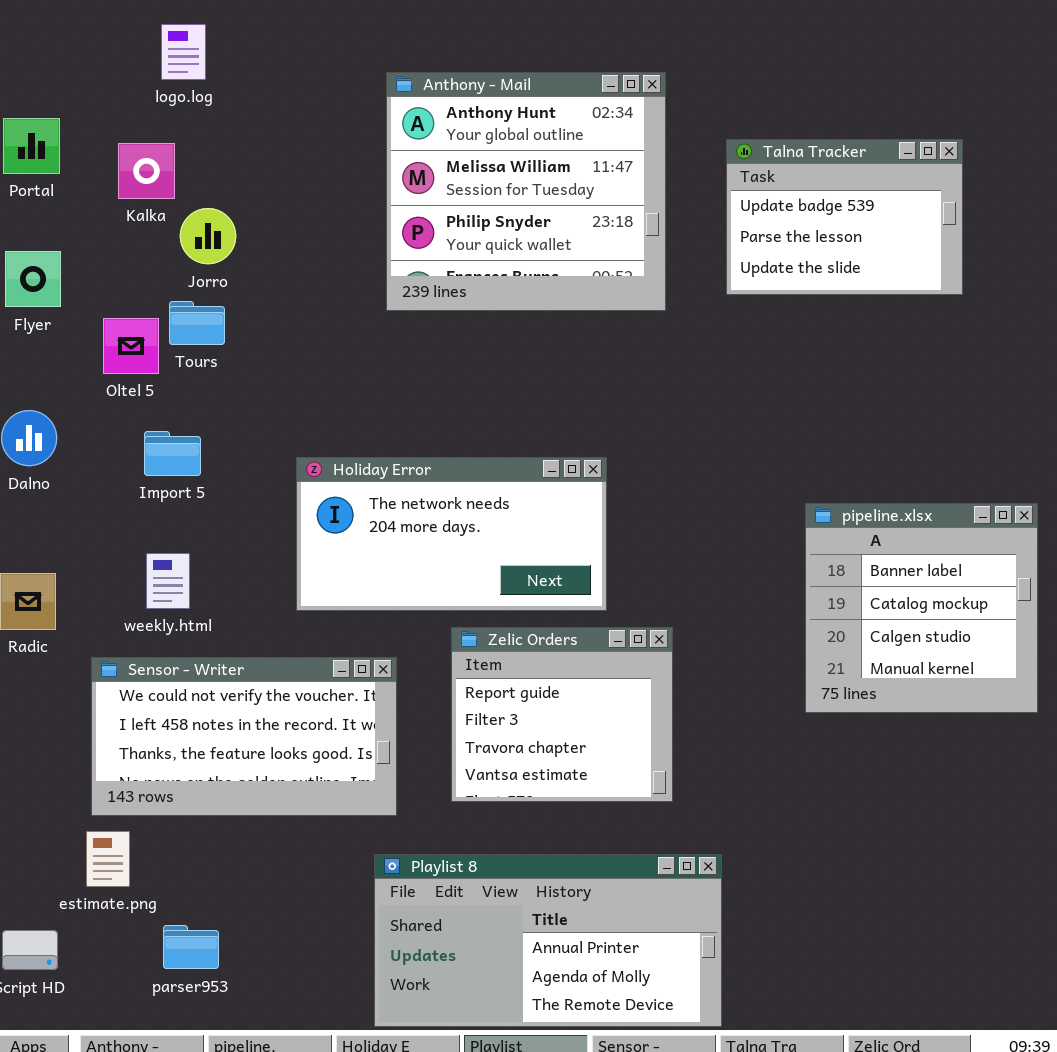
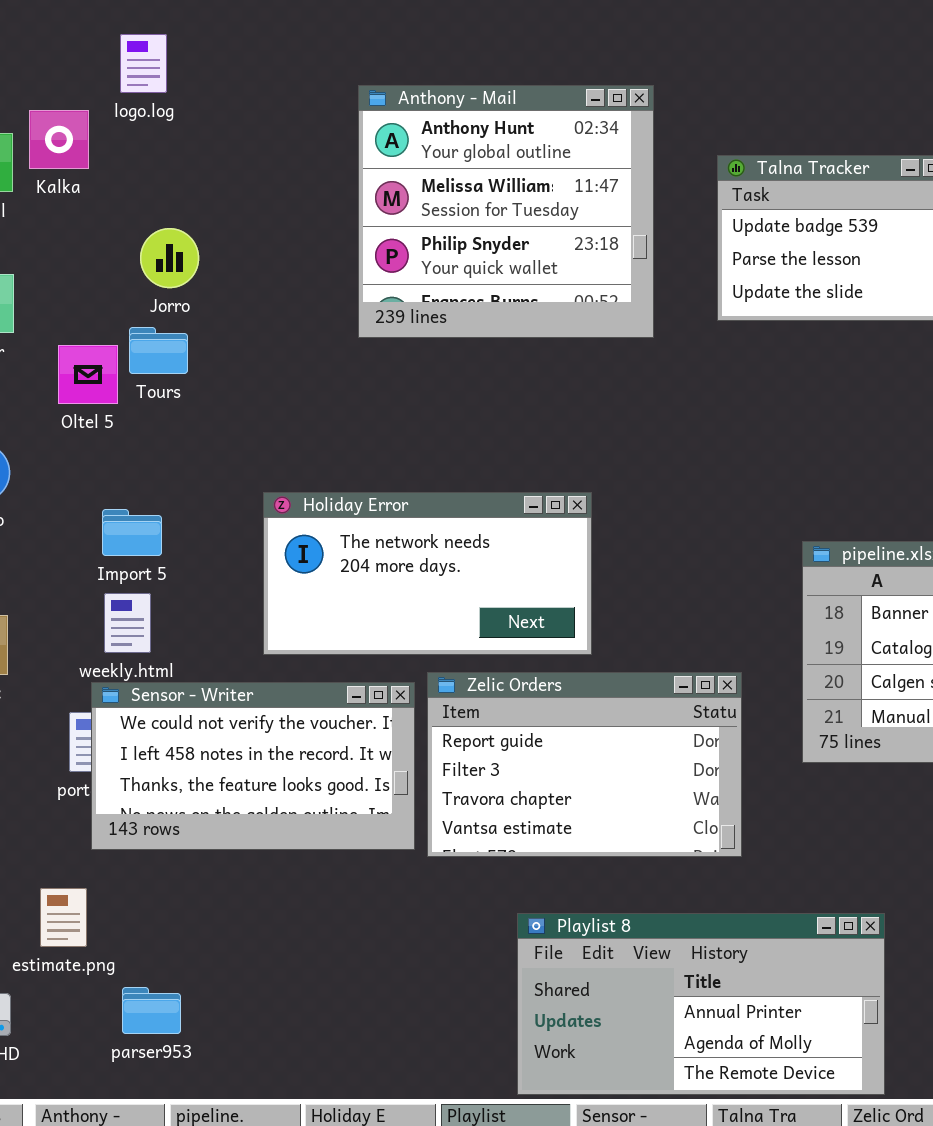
Kalka: [118,143,175,199] -> [29,110,89,169], moved
Import 5: [144,431,201,476] -> [102,509,162,556], moved
Zelic Orders: [451,627,673,802] -> [427,672,742,857], resized
Sensor - Writer: [91,657,397,816] -> [91,682,415,850], moved
Playlist 8: [374,854,722,1027] -> [517,913,885,1095], moved

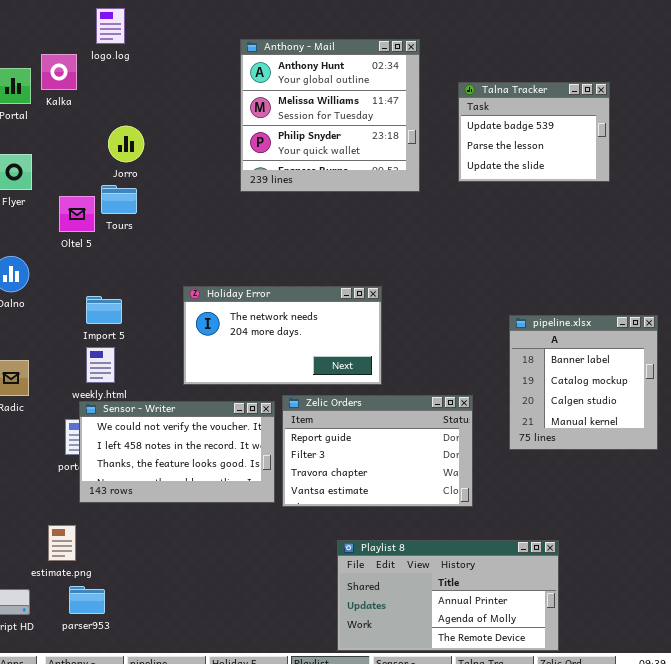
parser953: [122,987,181,1034] -> [69,586,105,614], moved

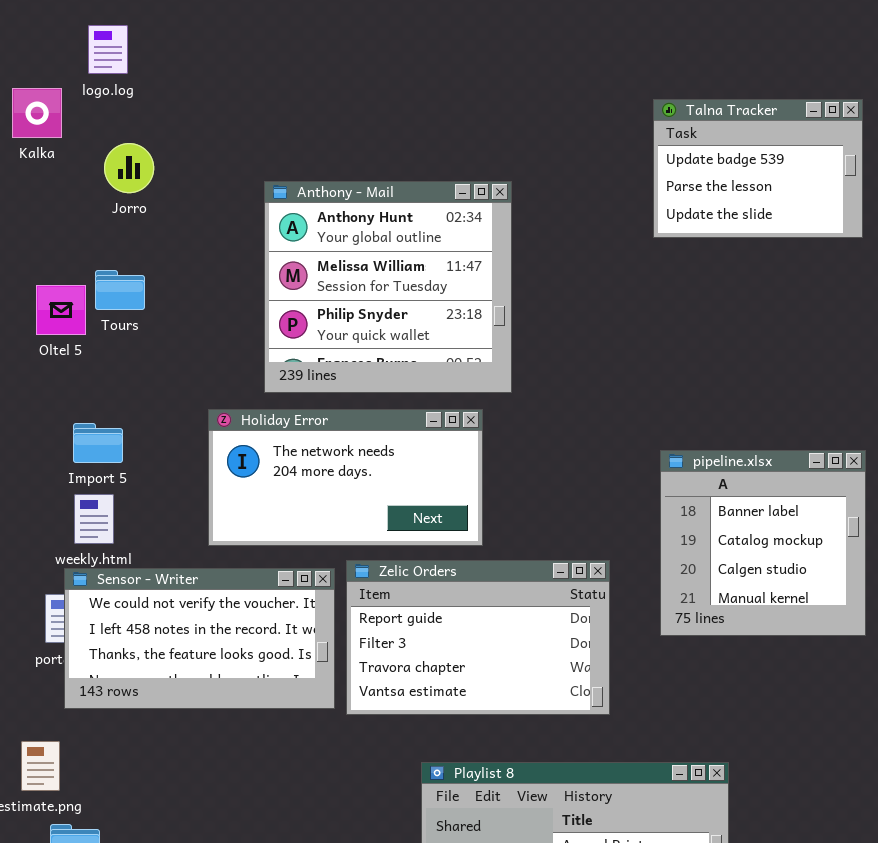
Anthony - Mail: [240,39,420,192] -> [264,181,512,393], moved
Talna Tracker: [458,82,610,182] -> [653,99,863,238], moved
Jorro: [108,126,144,162] -> [104,143,154,193], moved

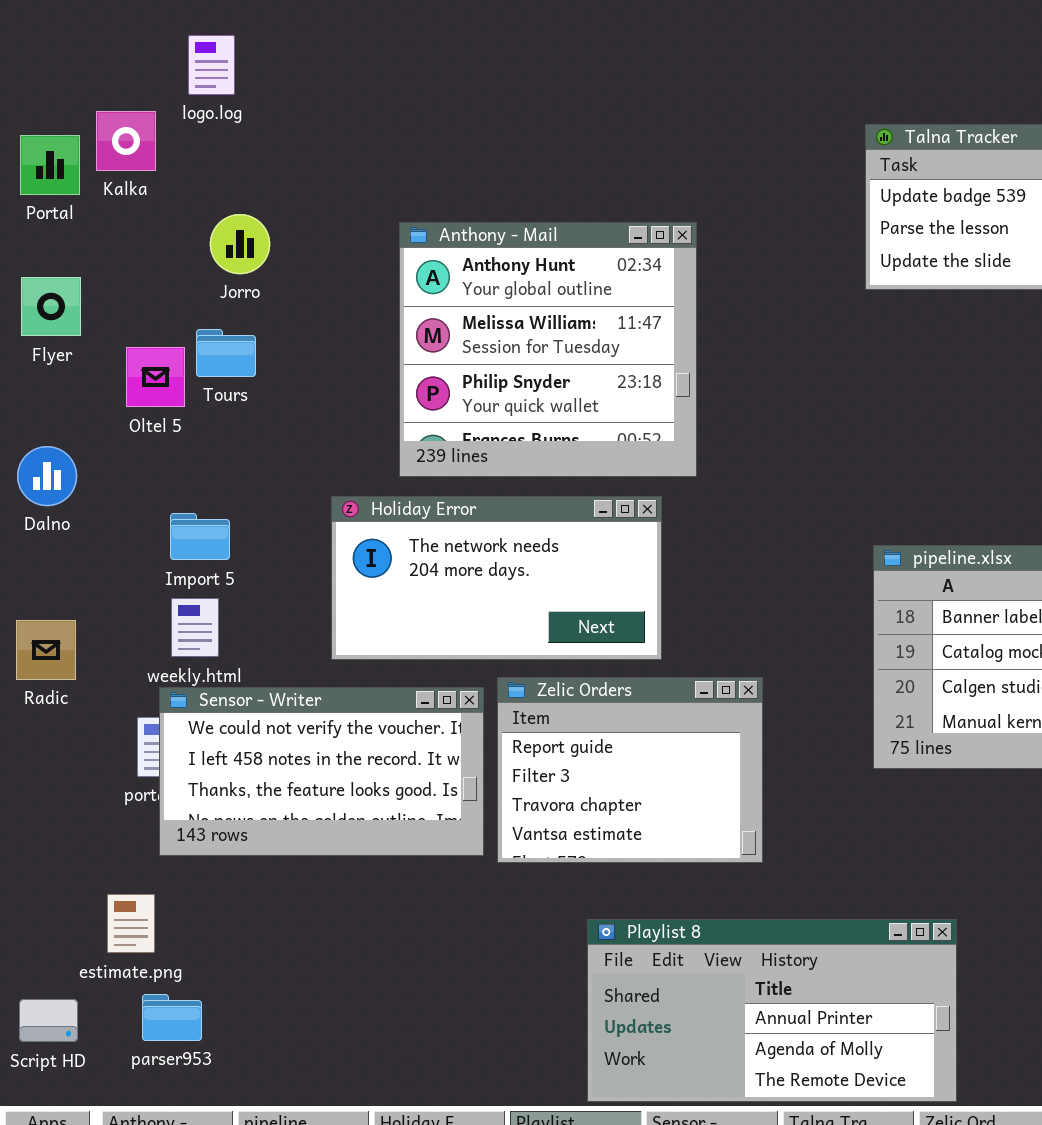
Jorro: [104,143,154,193] -> [210,214,270,274], moved
Zelic Orders: [346,560,610,715] -> [497,677,763,863], resized

